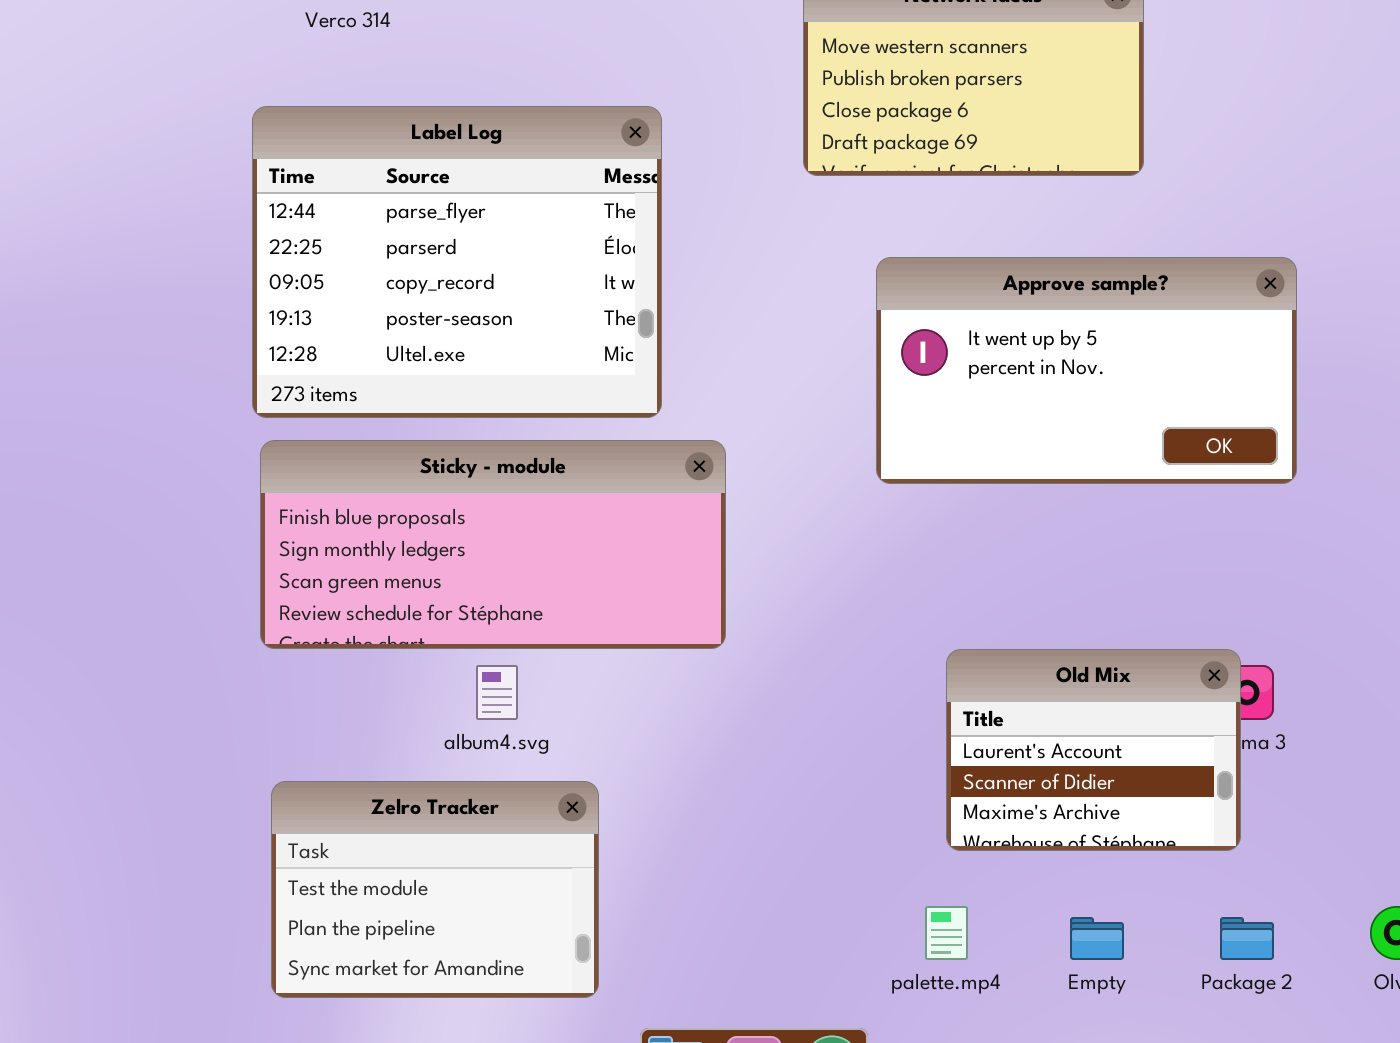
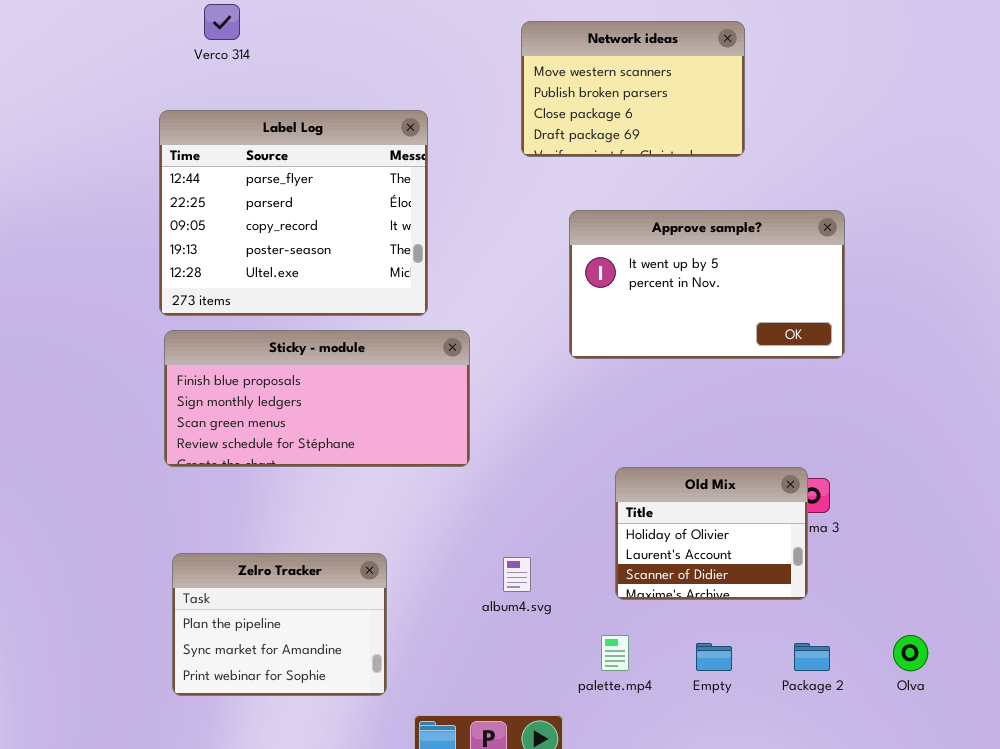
Old Mix: [946,649,1241,851] -> [615,467,808,600], scrolled up 1 row
album4.svg: [476,665,518,720] -> [503,557,531,592], moved
Zelro Tracker: [271,781,599,998] -> [172,553,387,696], scrolled down 1 row

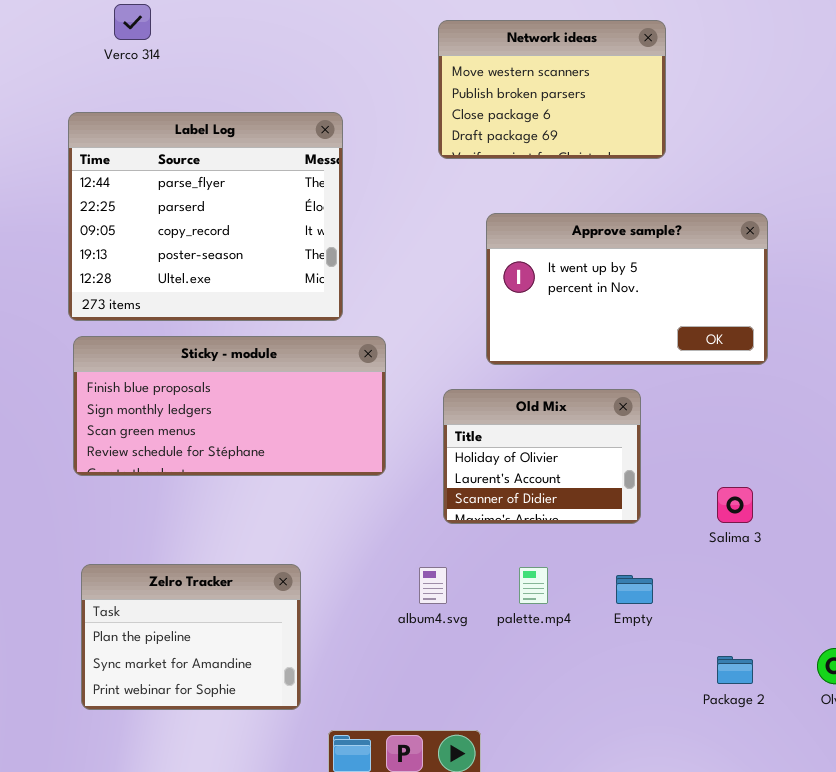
Old Mix: [615,467,808,600] -> [443,389,641,524], moved
palette.mp4: [601,635,629,671] -> [519,567,548,604], moved
Empty: [696,643,732,671] -> [616,575,653,604], moved

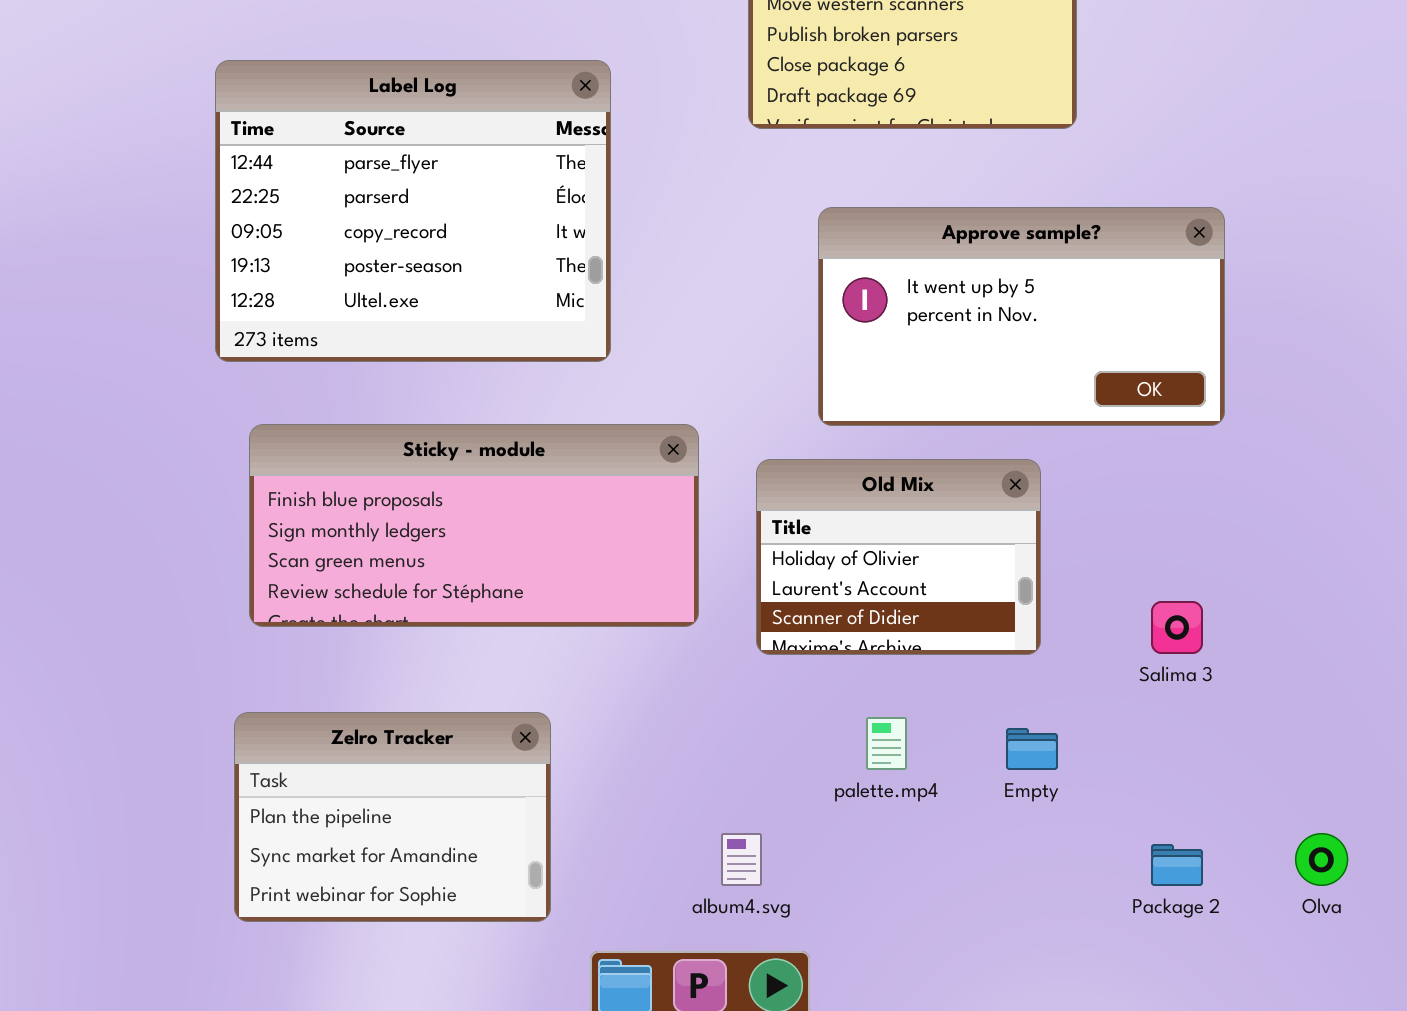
Sticky - module: [73,336,386,476] -> [249,424,699,627], moved
album4.svg: [419,567,447,604] -> [721,833,762,886], moved

